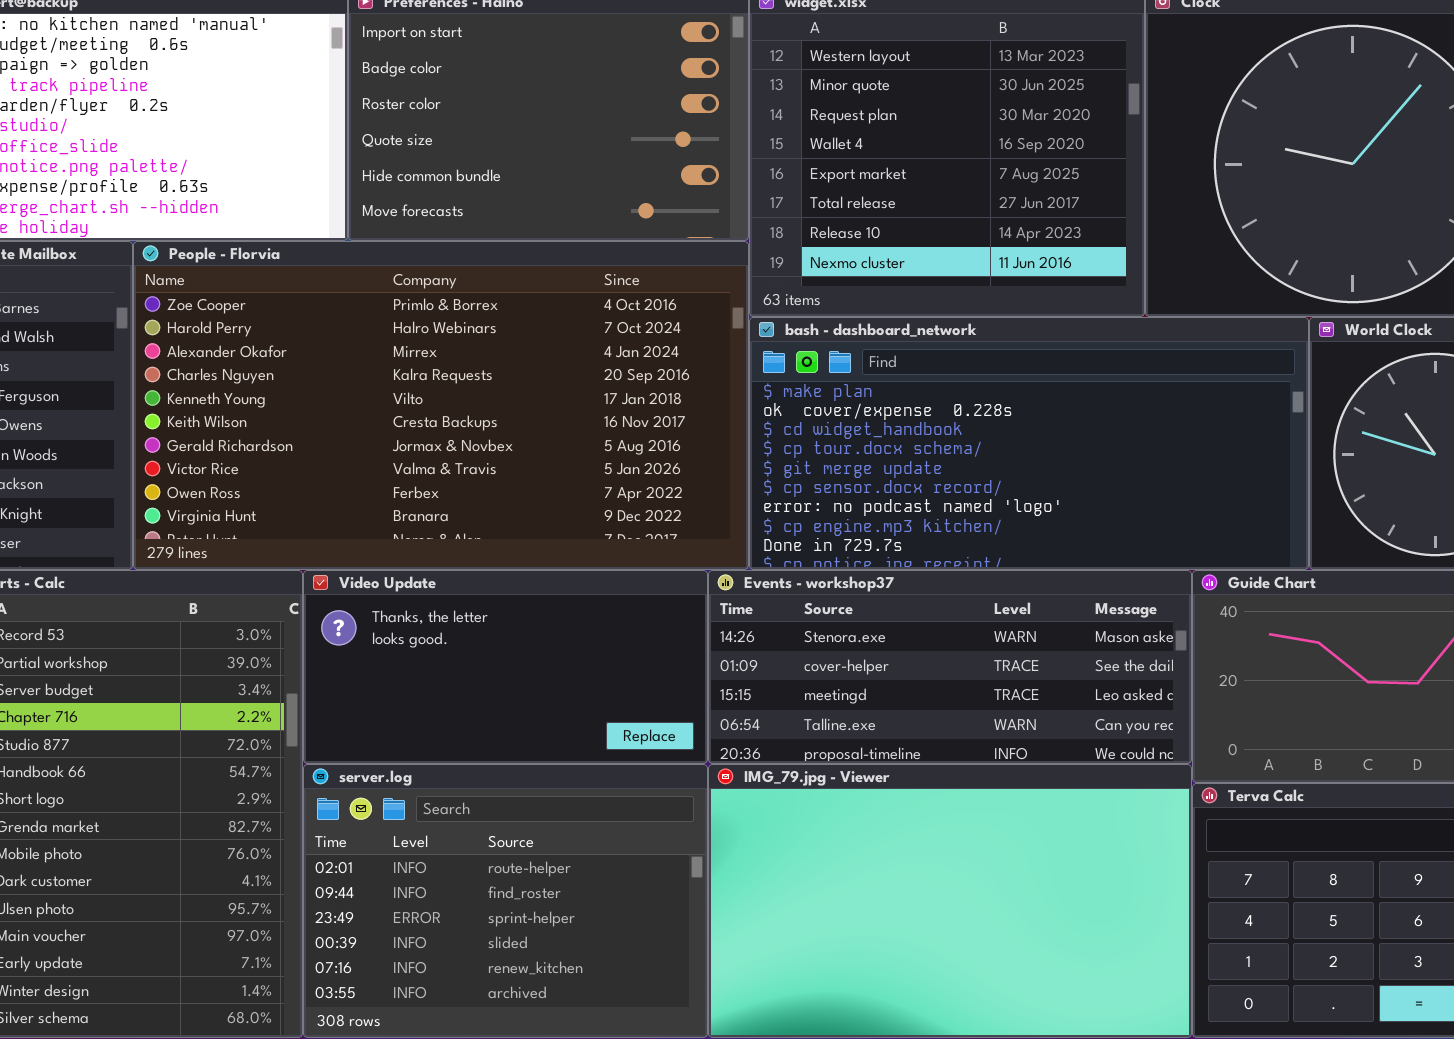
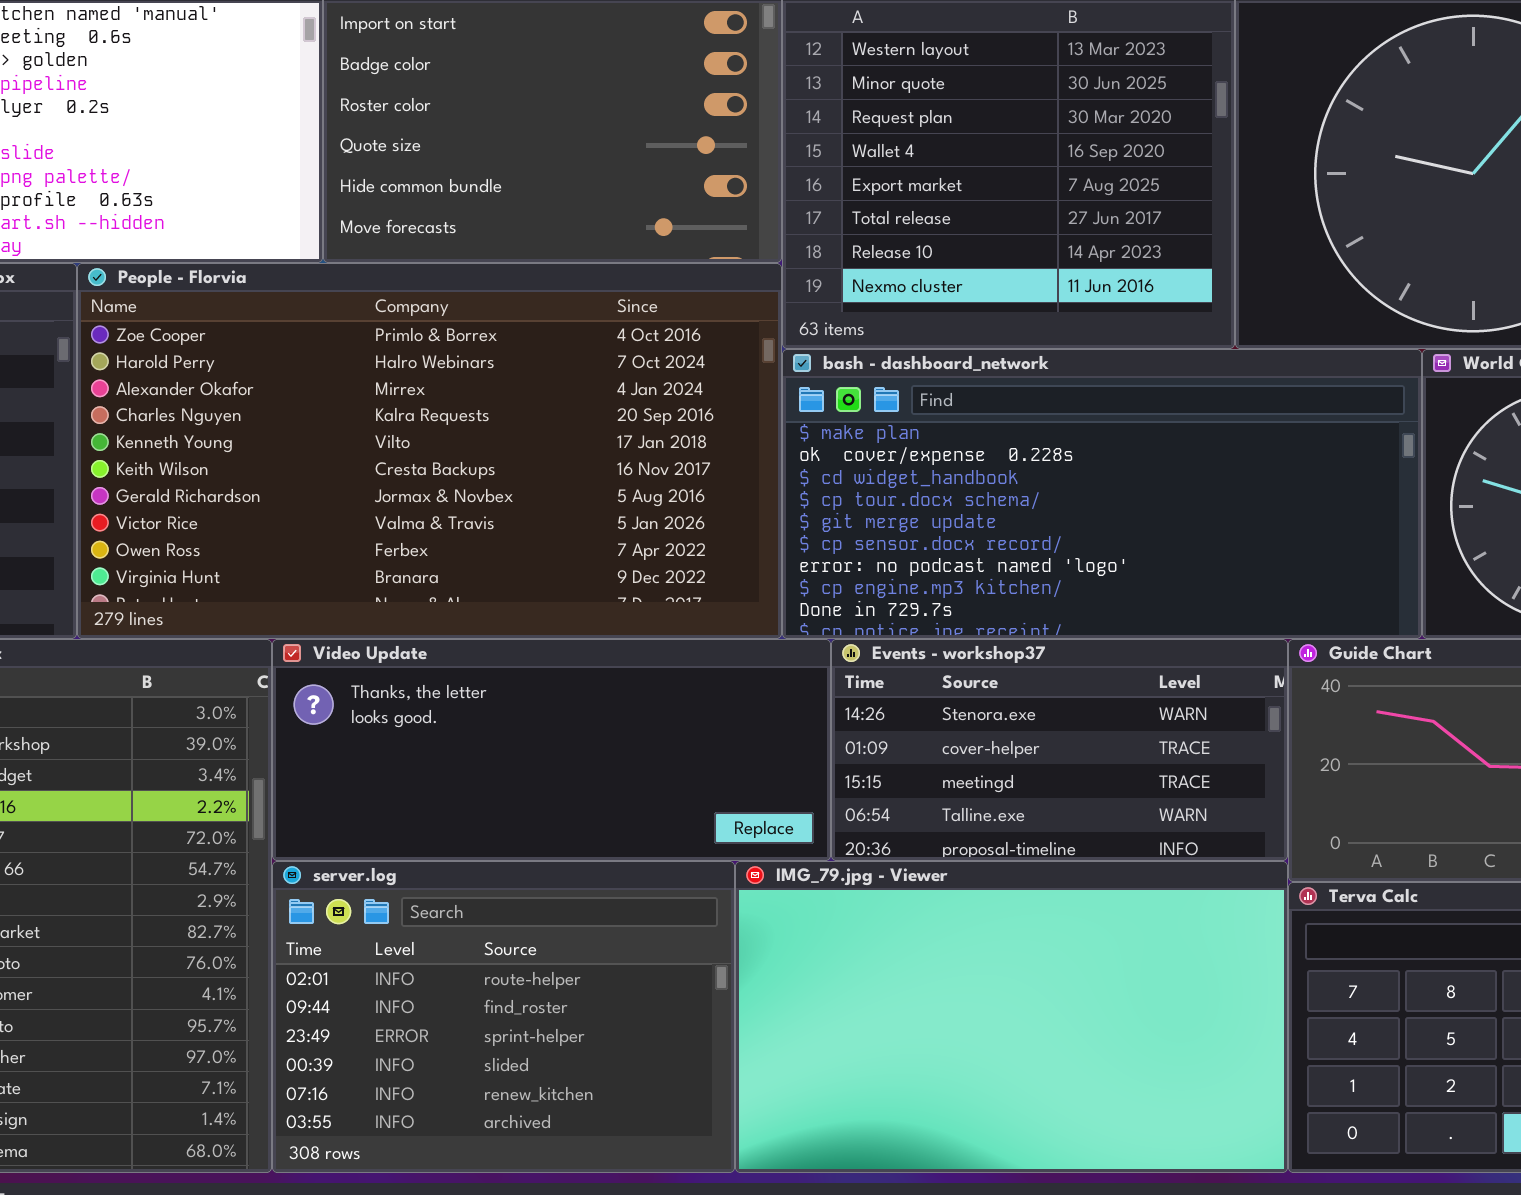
Video Update: [303,570,708,764] -> [272,639,831,861], resized
Events - workshop37: [708,570,1192,764] -> [831,639,1288,861], resized

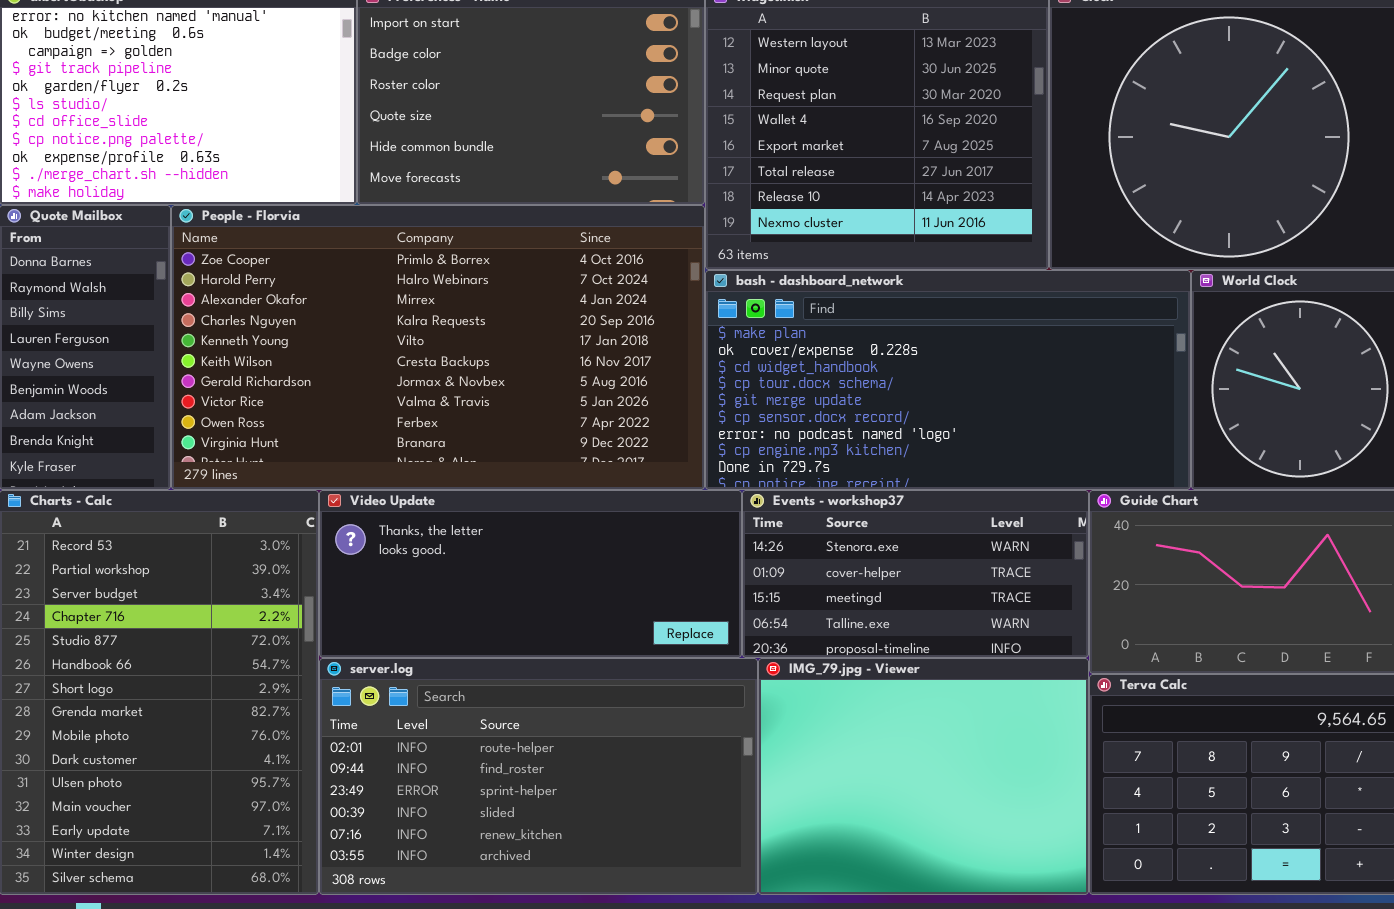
server.log: [272,861,735,1173] -> [319,658,758,895], resized
IMG_79.jpg - Viewer: [735,861,1288,1173] -> [758,658,1089,895], resized

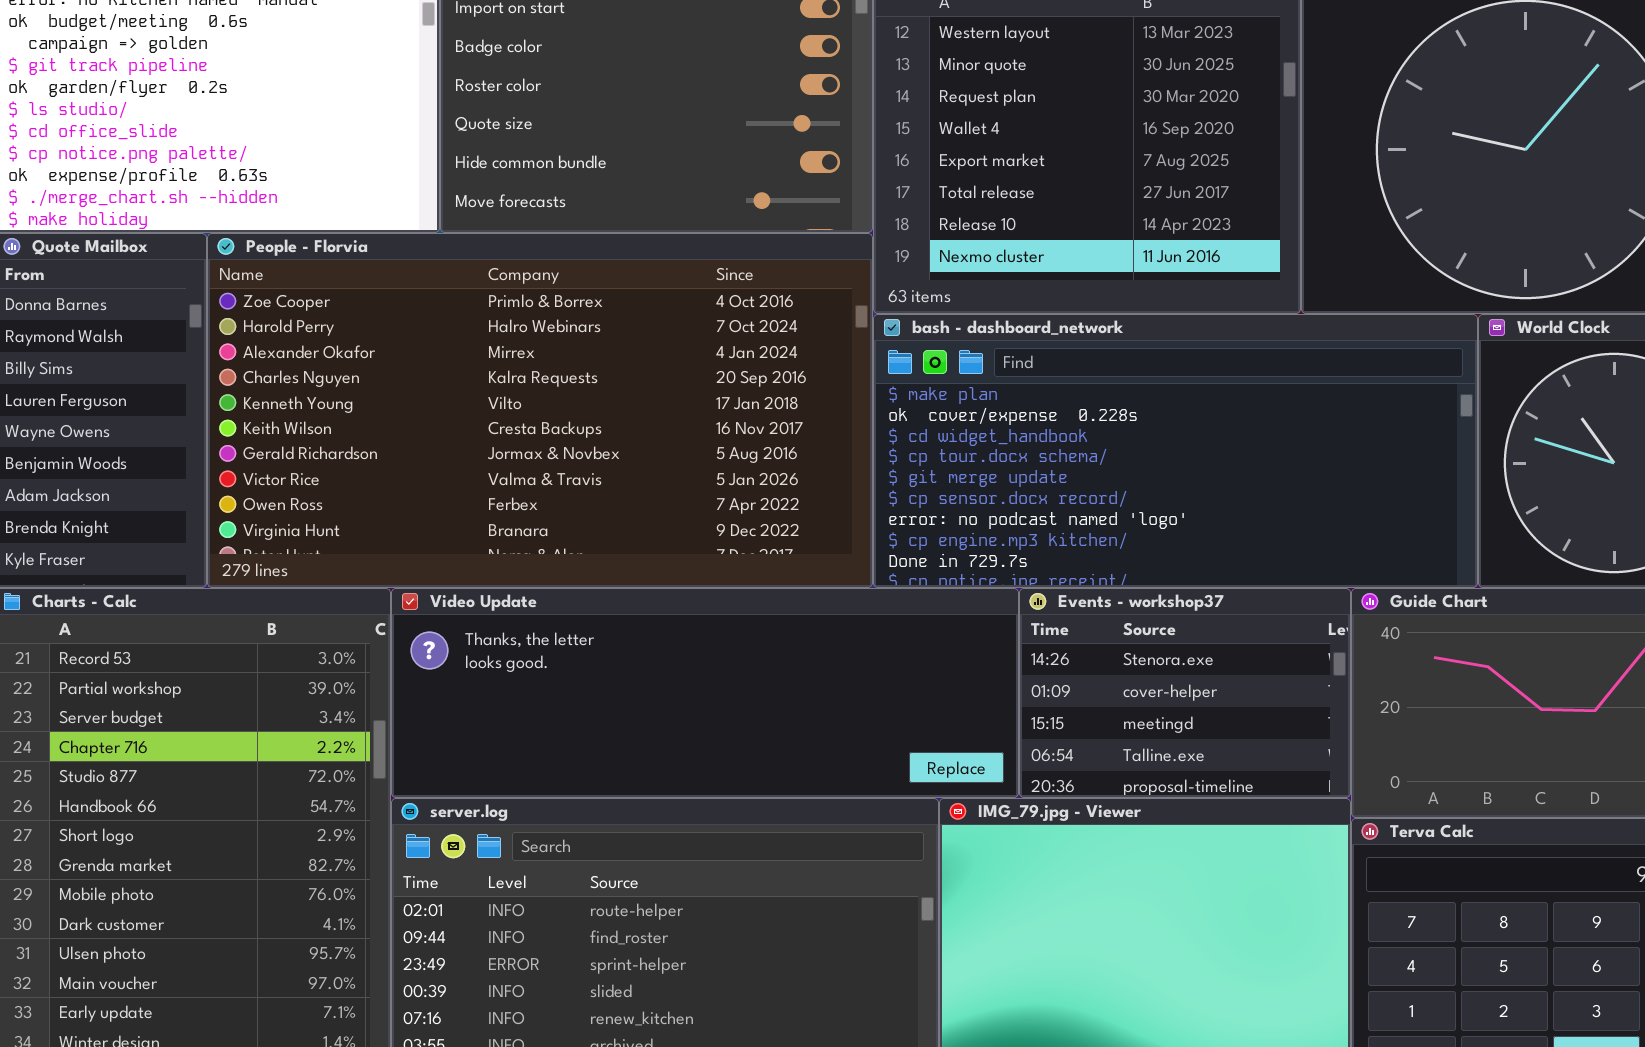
Video Update: [319,490,742,658] -> [391,588,1019,798], resized
Events - workshop37: [742,490,1089,658] -> [1019,588,1351,798], resized

